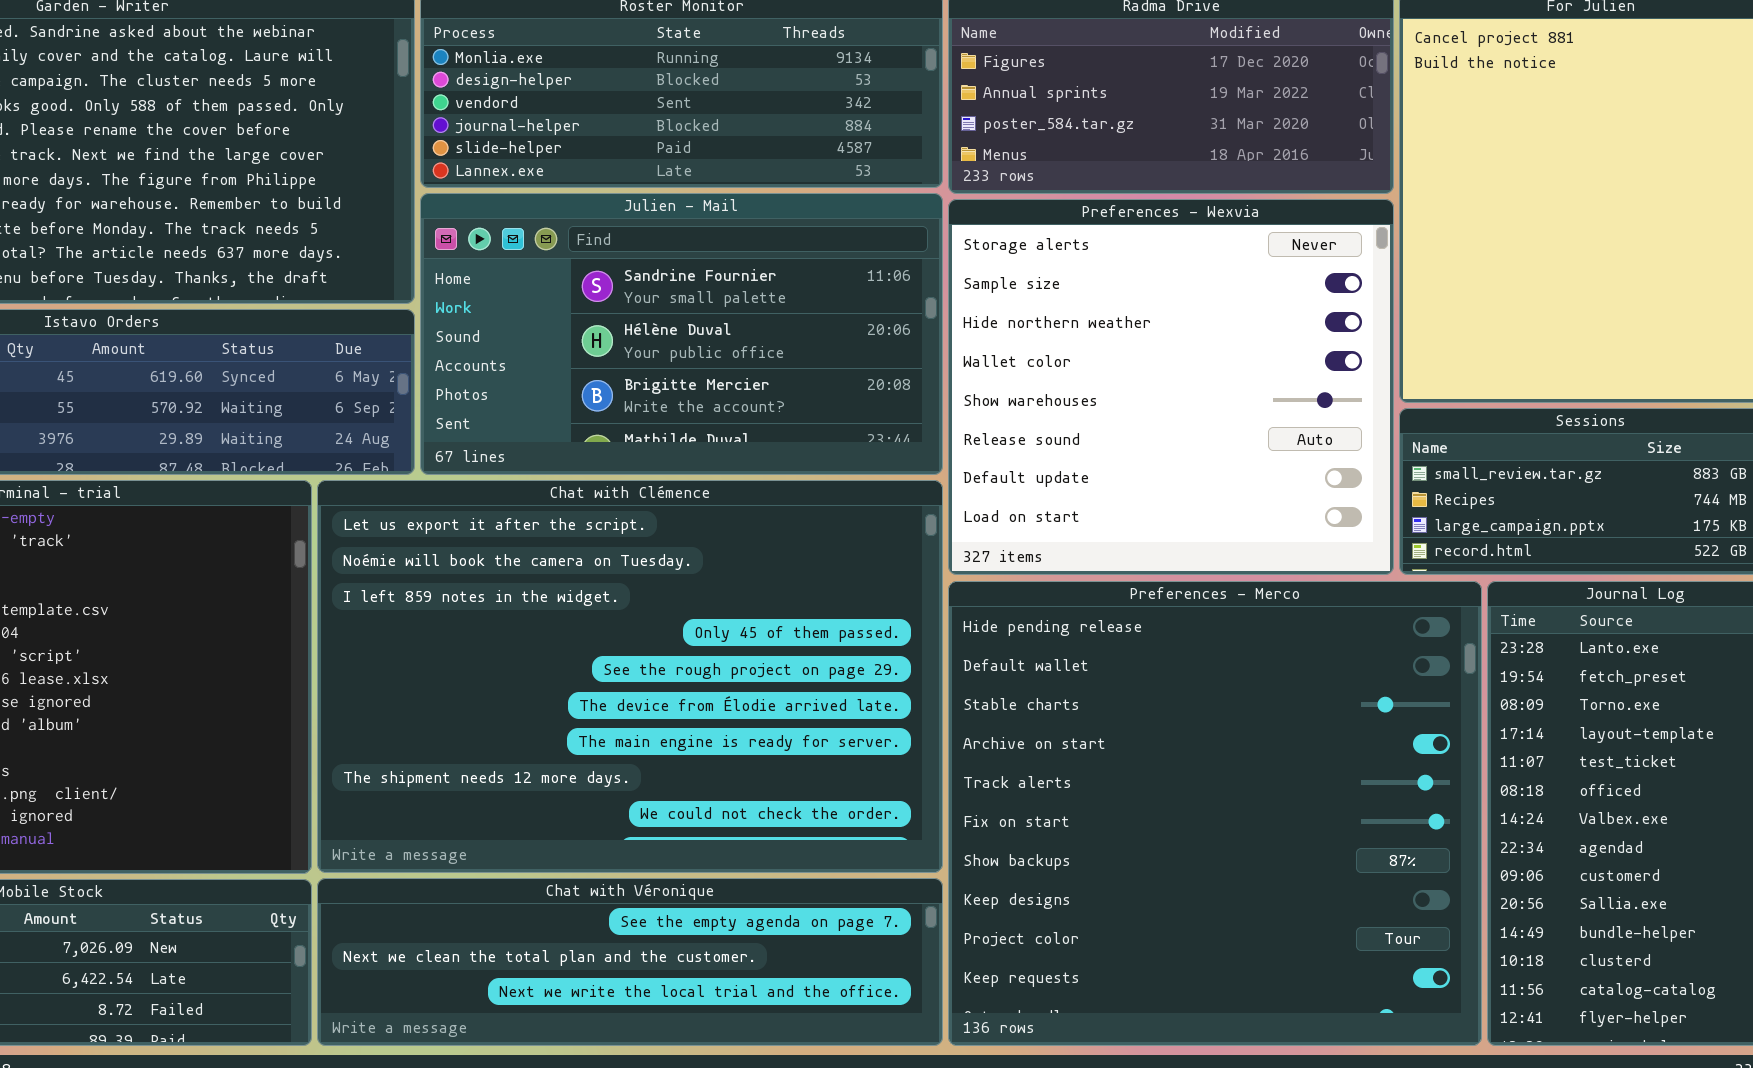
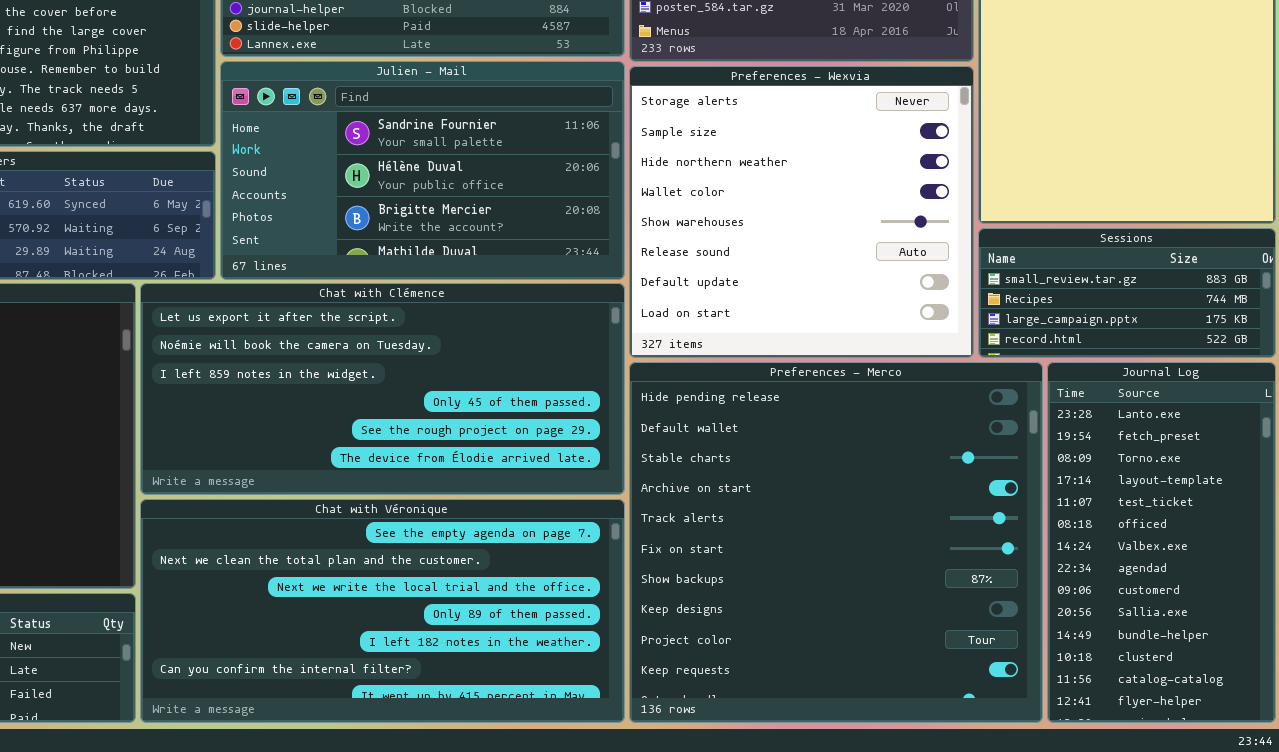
Chat with Clémence: [317,480,943,873] -> [140,283,625,495], resized
Chat with Véronique: [317,878,943,1046] -> [140,499,625,723], resized

